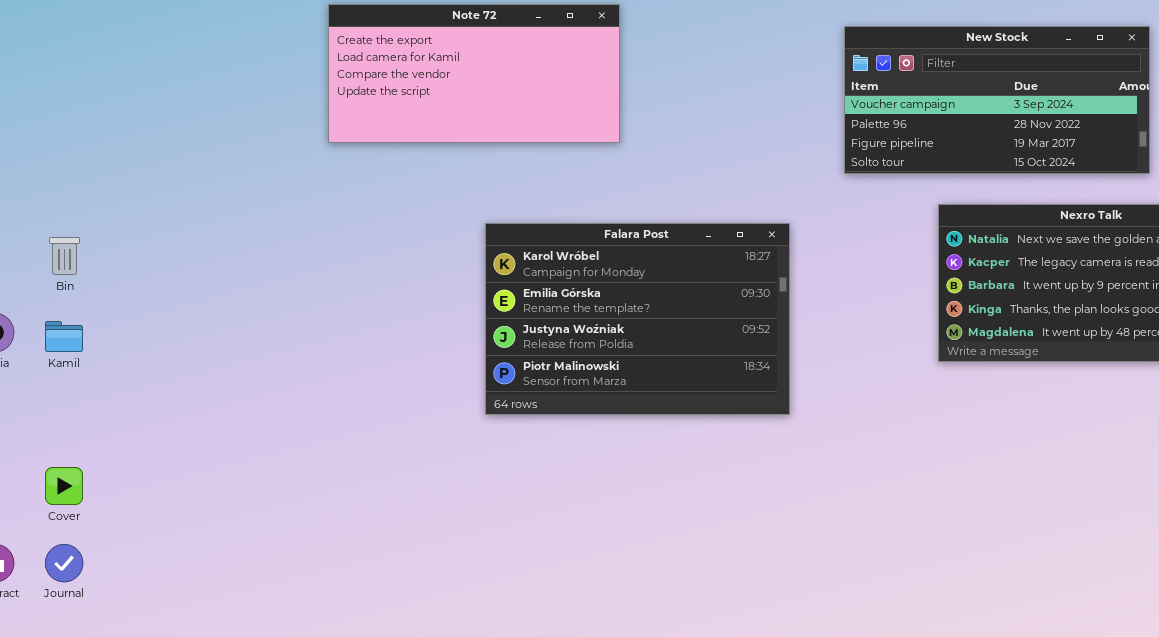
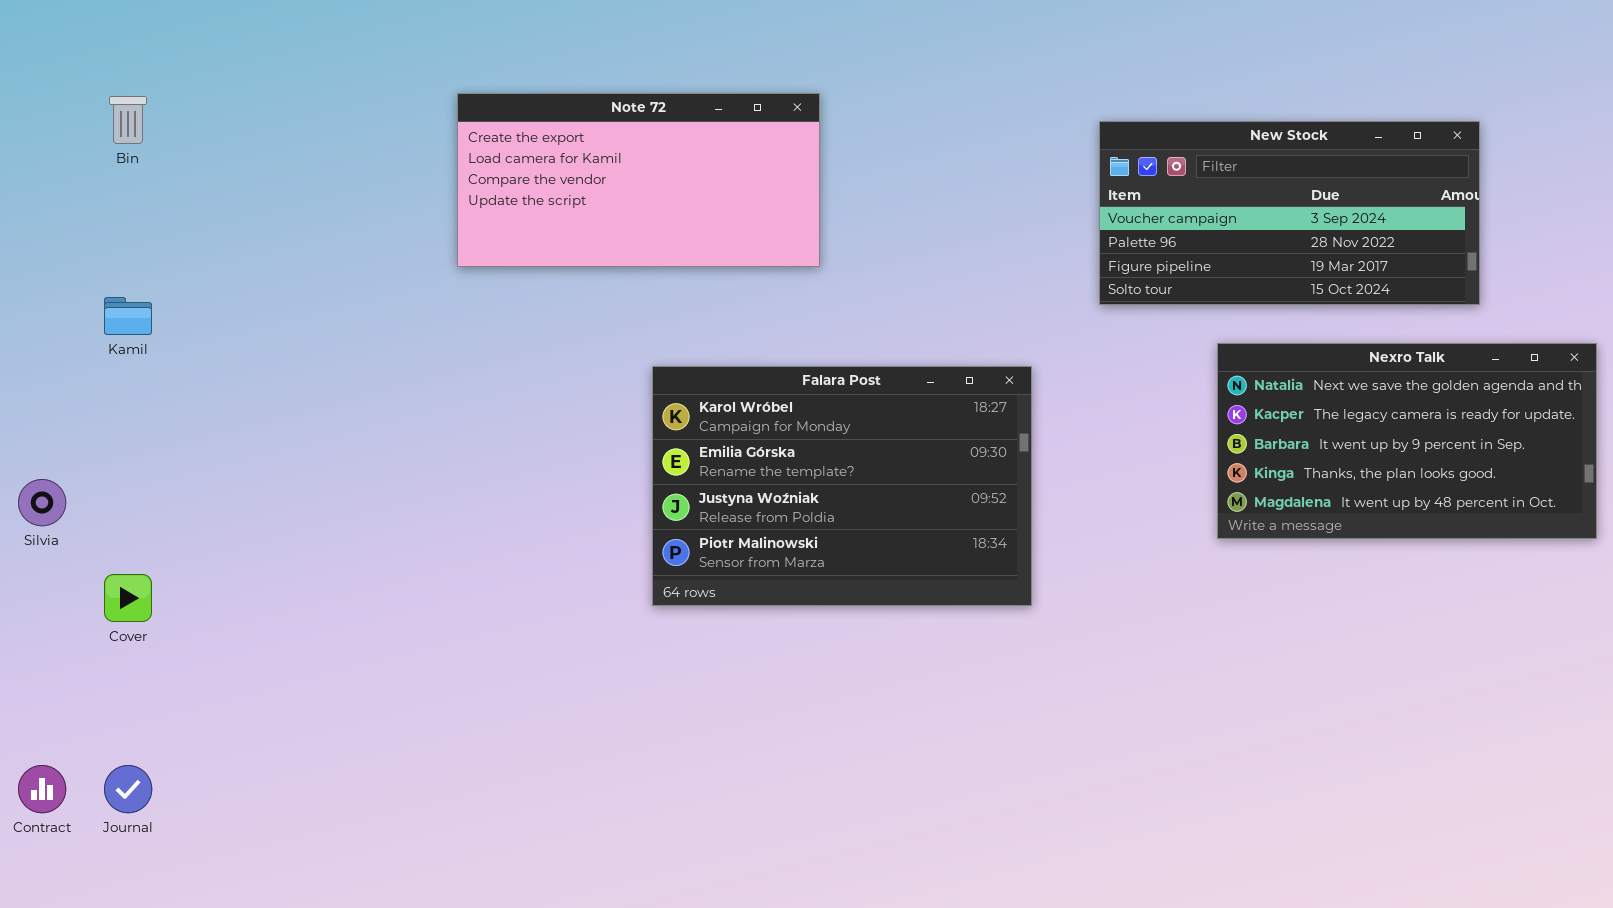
Bin: [49,237,80,275] -> [109,96,147,144], moved
Kamil: [45,321,83,352] -> [104,297,152,335], moved
Cover: [45,467,83,505] -> [104,574,152,622], moved

